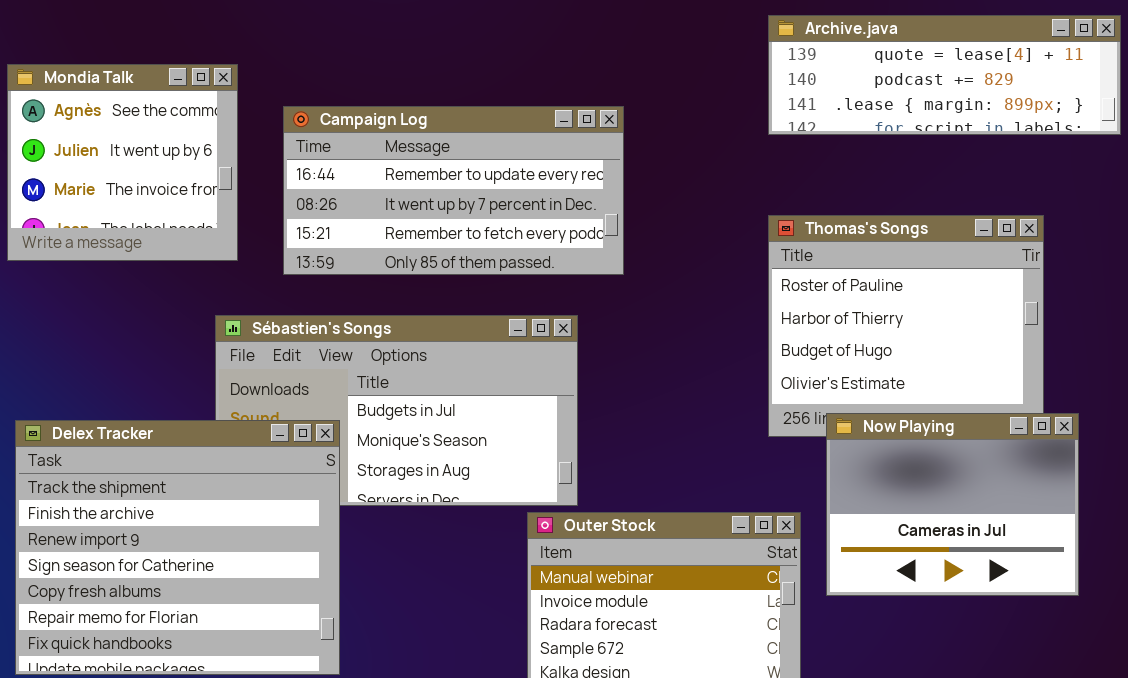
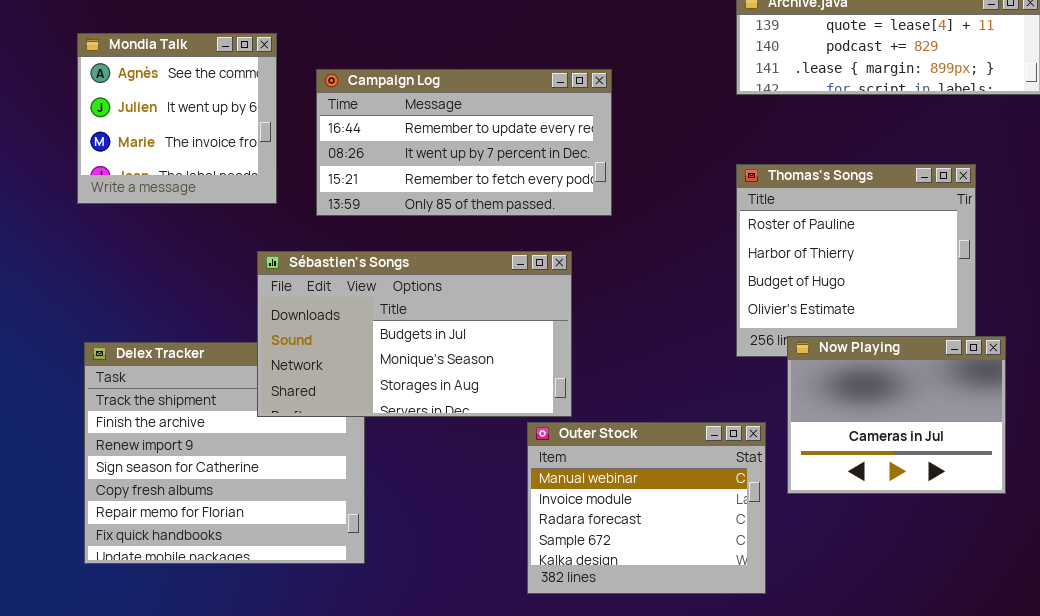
Sébastien's Songs: [215,315,578,506] -> [257,251,572,417], raised

